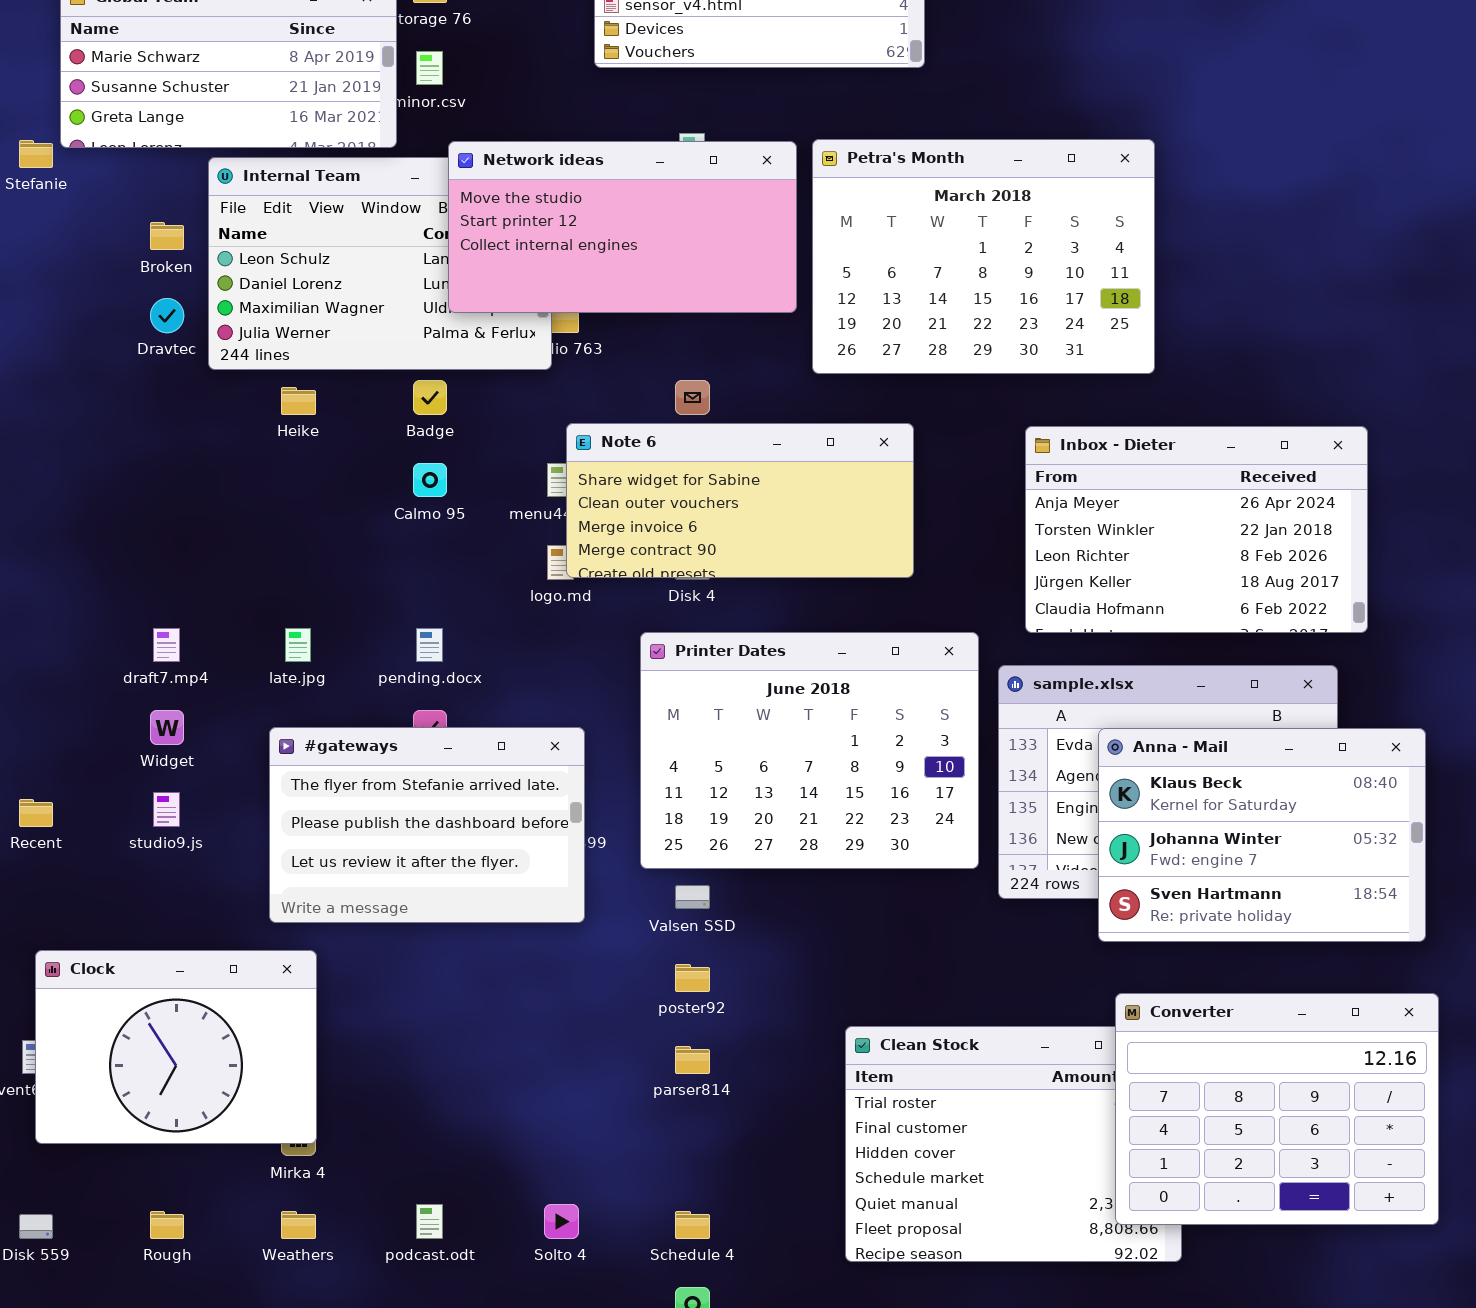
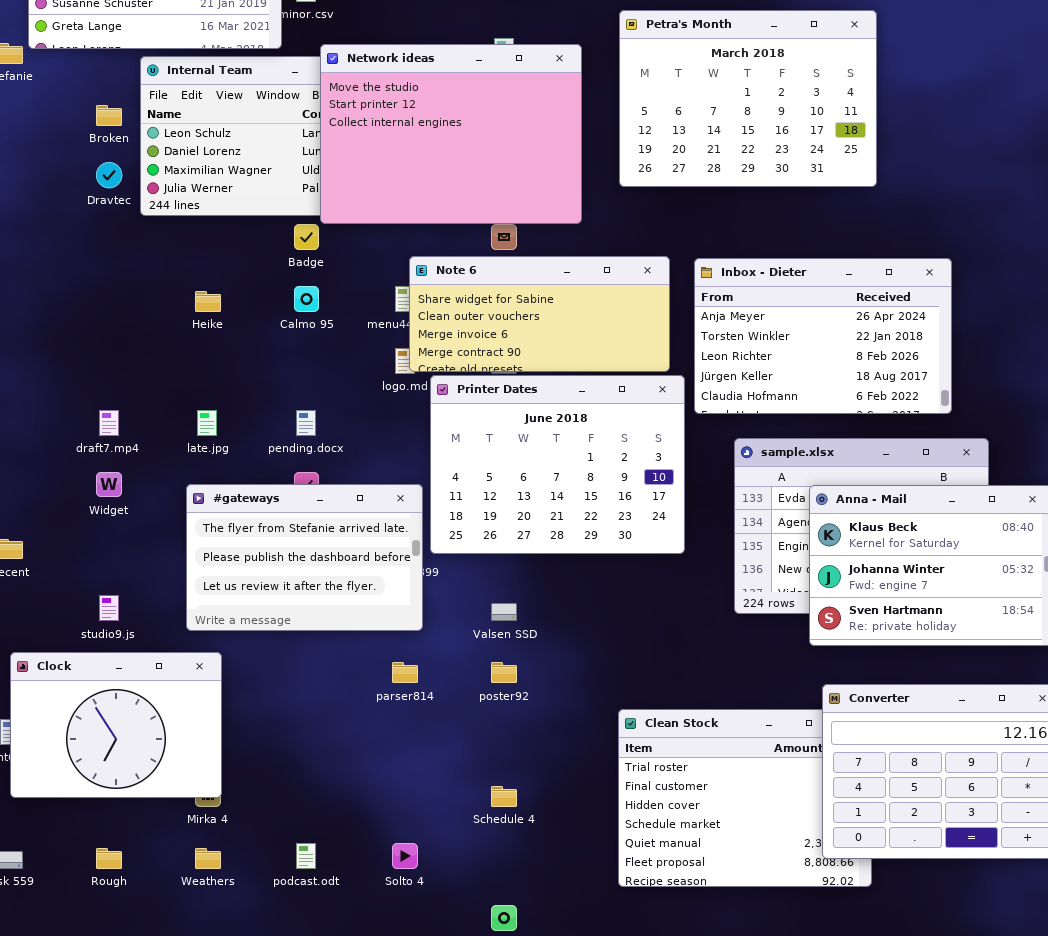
Petra's Month: [812,139,1155,374] -> [619,10,877,187], moved
Network ideas: [448,141,797,313] -> [320,44,582,224], resized
Heike: [281,387,316,415] -> [195,291,221,312], moved
Inbox - Dieter: [1025,426,1368,633] -> [694,258,952,414], moved
Printer Dates: [640,632,979,869] -> [430,375,685,554], moved
studio9.js: [153,792,180,827] -> [99,595,119,621], moved
parser814: [675,1046,710,1074] -> [392,662,418,683], moved
Schedule 4: [675,1211,710,1239] -> [491,786,517,807], moved

